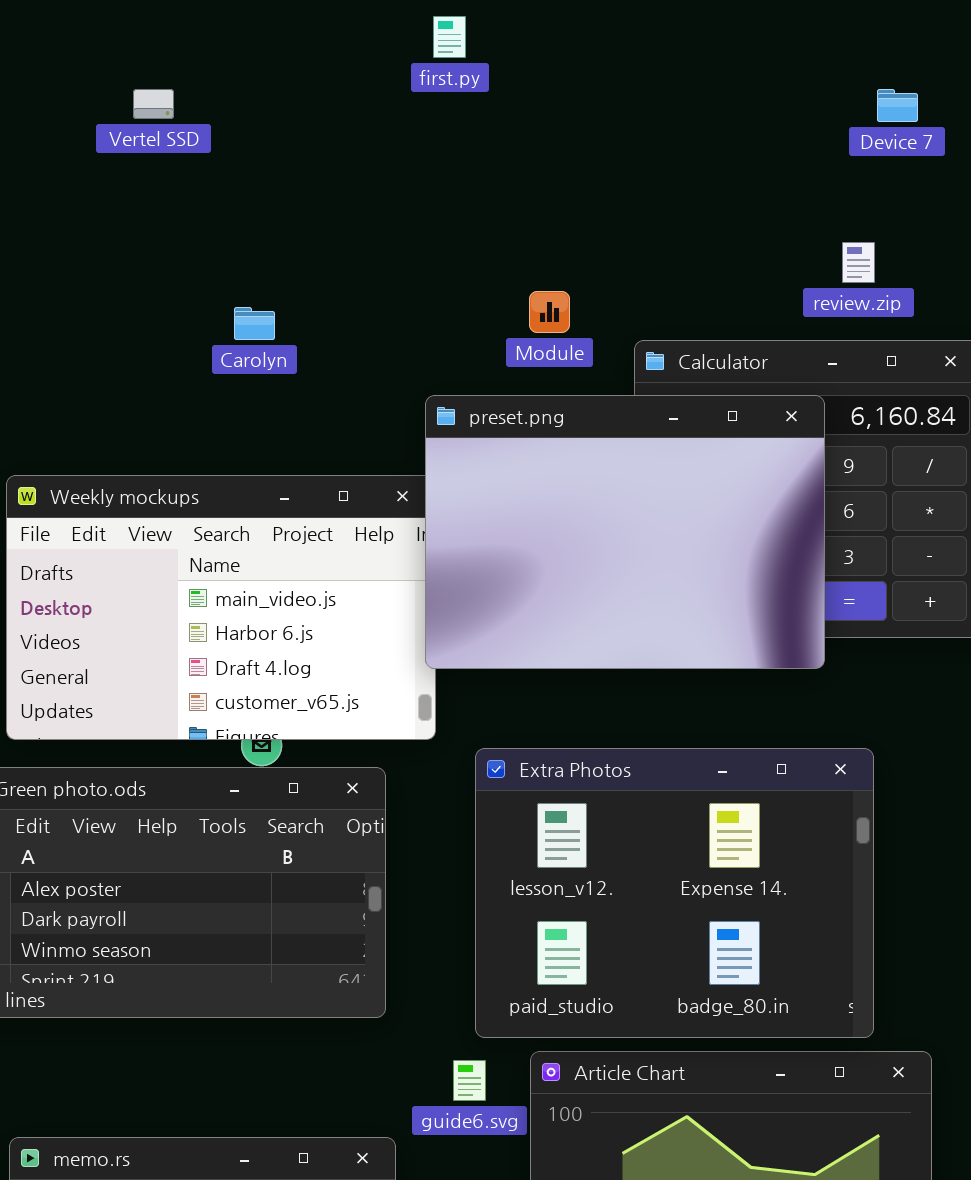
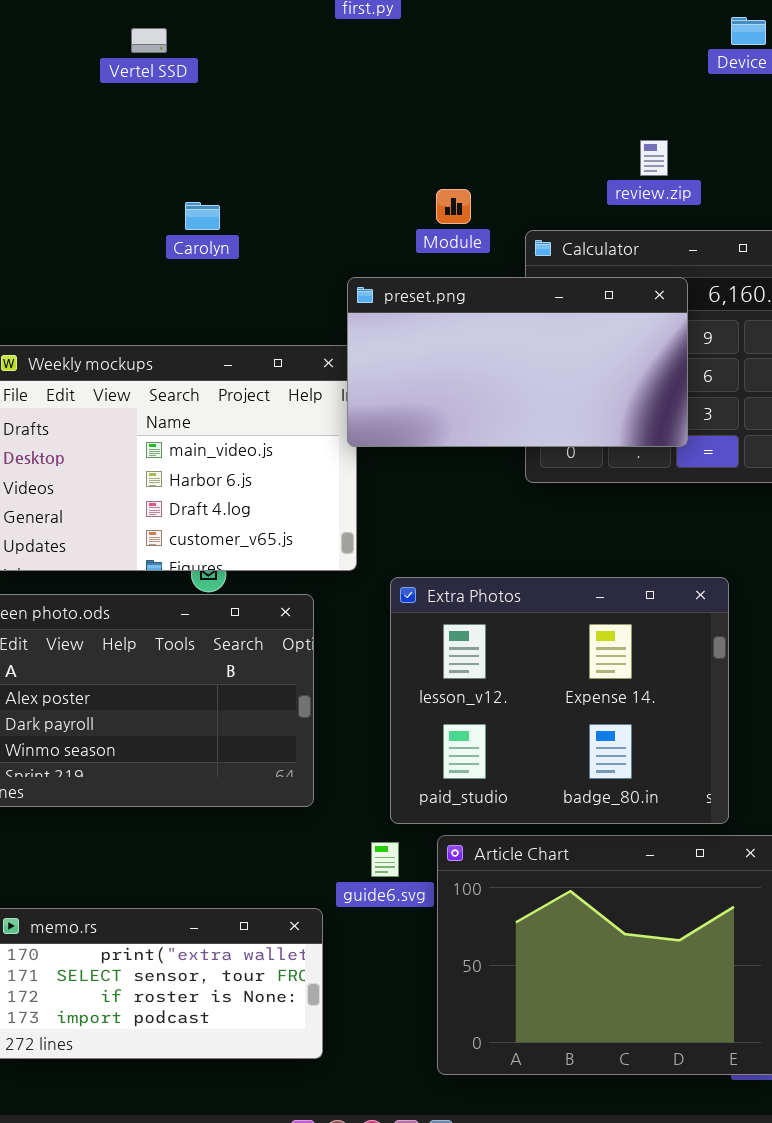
Vertel SSD: [133,89,174,119] -> [131,28,167,53], moved
review.zip: [842,242,875,283] -> [640,140,668,176], moved
preset.png: [425,395,825,669] -> [347,277,688,447], resized

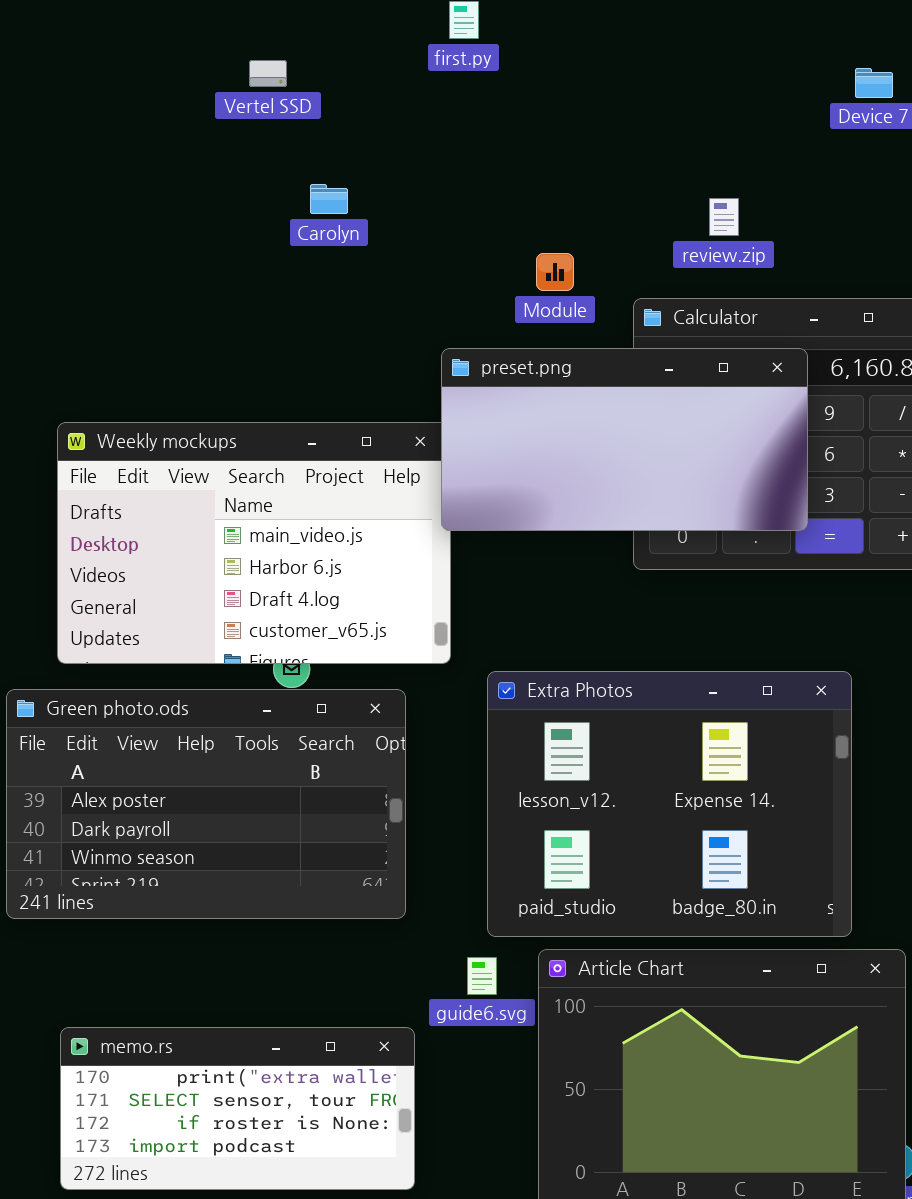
Vertel SSD: [131,28,167,53] -> [249,60,287,87], moved
review.zip: [640,140,668,176] -> [709,198,739,236], moved
Carolyn: [185,202,220,230] -> [310,184,348,214], moved

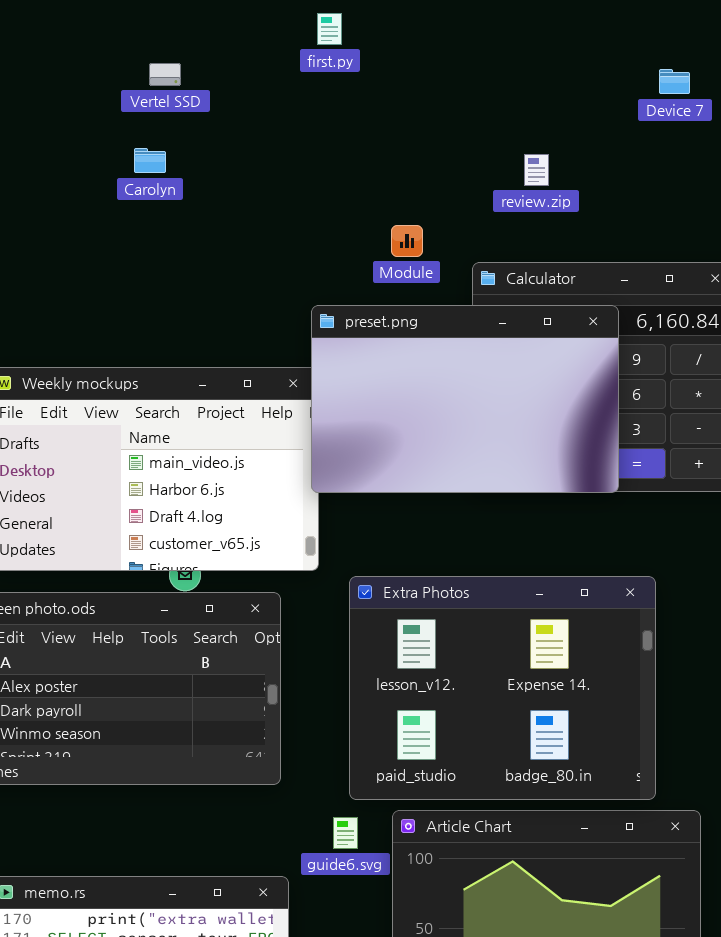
Carolyn: [310,184,348,214] -> [134,148,166,173], moved
review.zip: [709,198,739,236] -> [524,154,549,186], moved
preset.png: [441,348,808,531] -> [311,305,619,493], resized

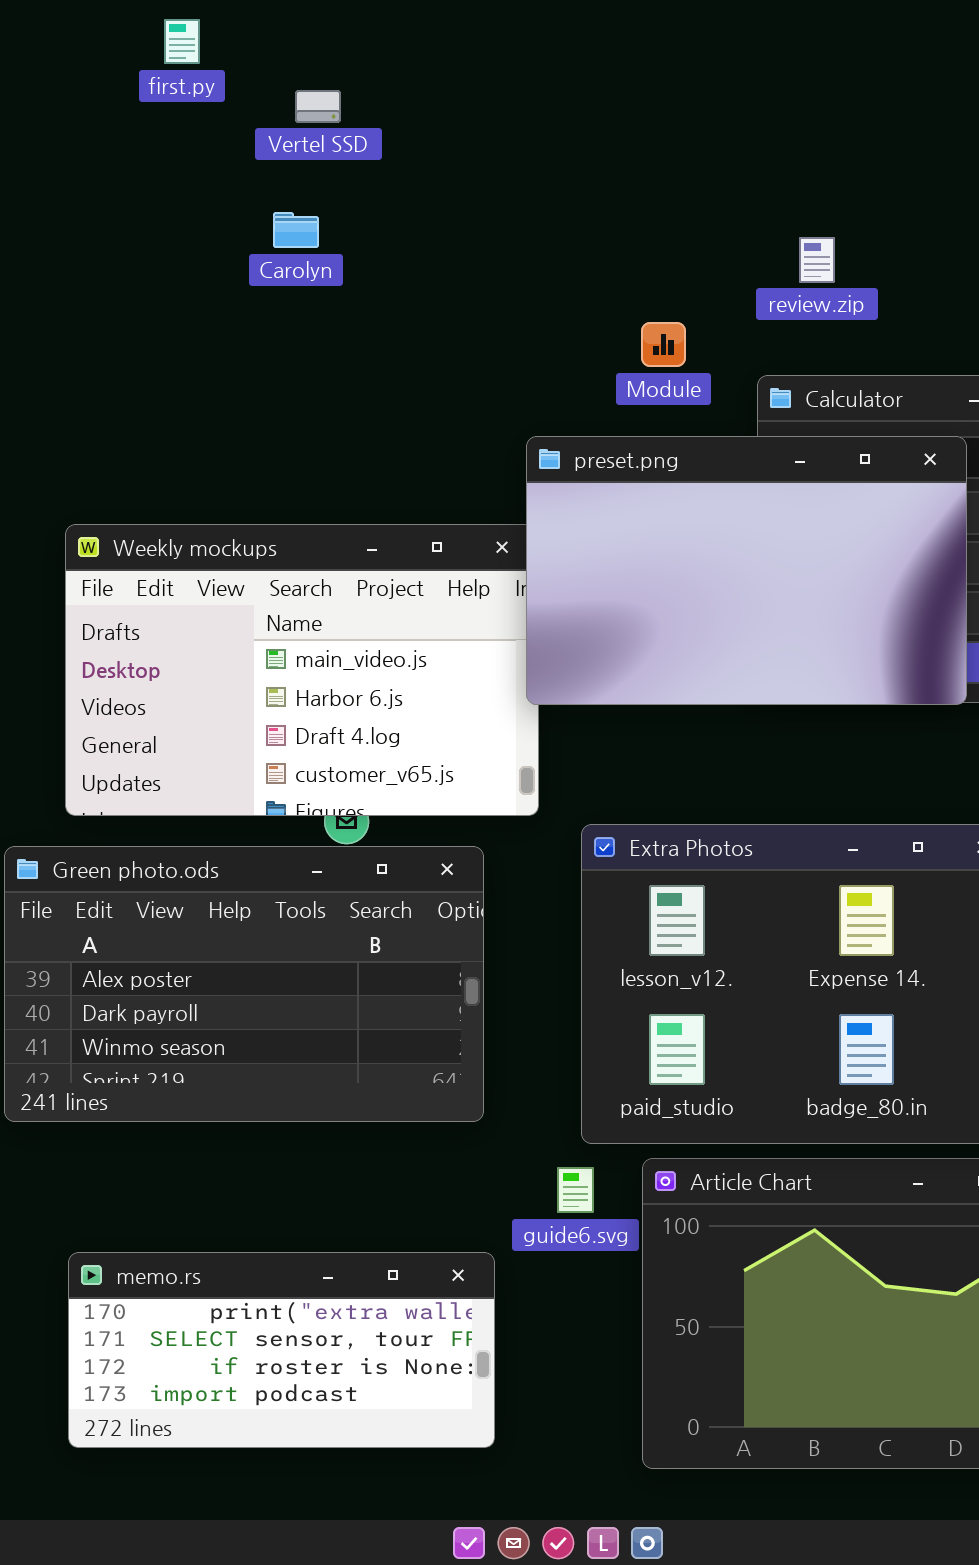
first.py: [317,13,342,45] -> [164,19,200,64], moved
review.zip: [524,154,549,186] -> [799,237,835,283], moved

